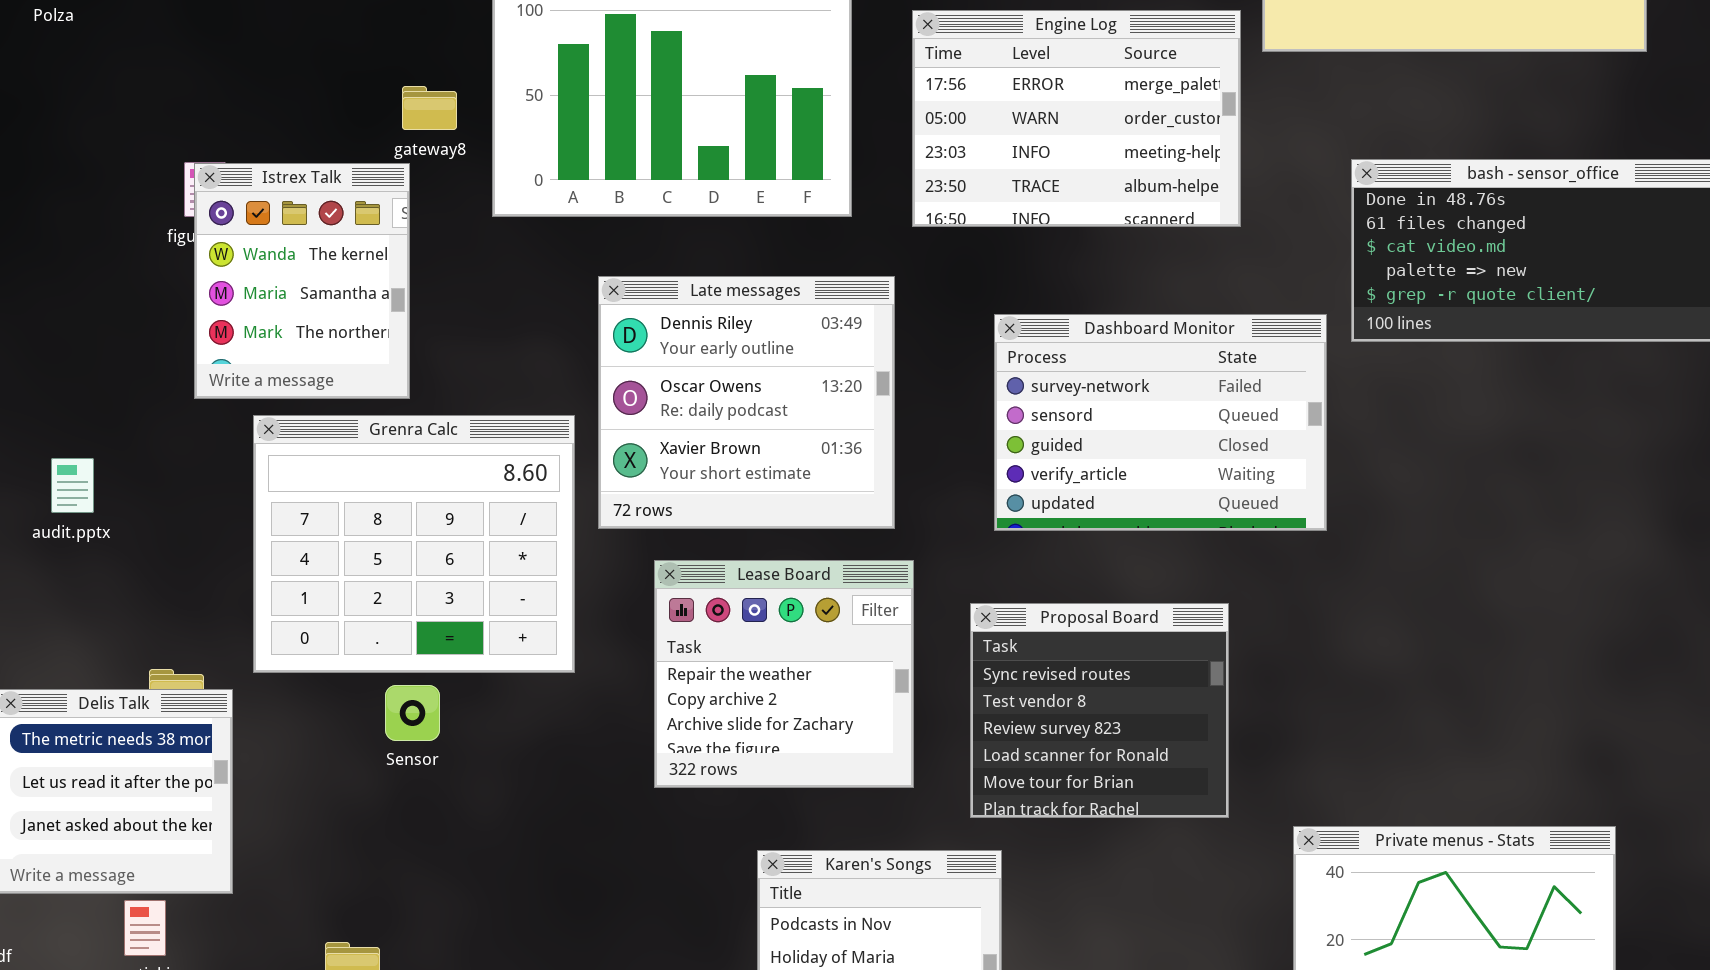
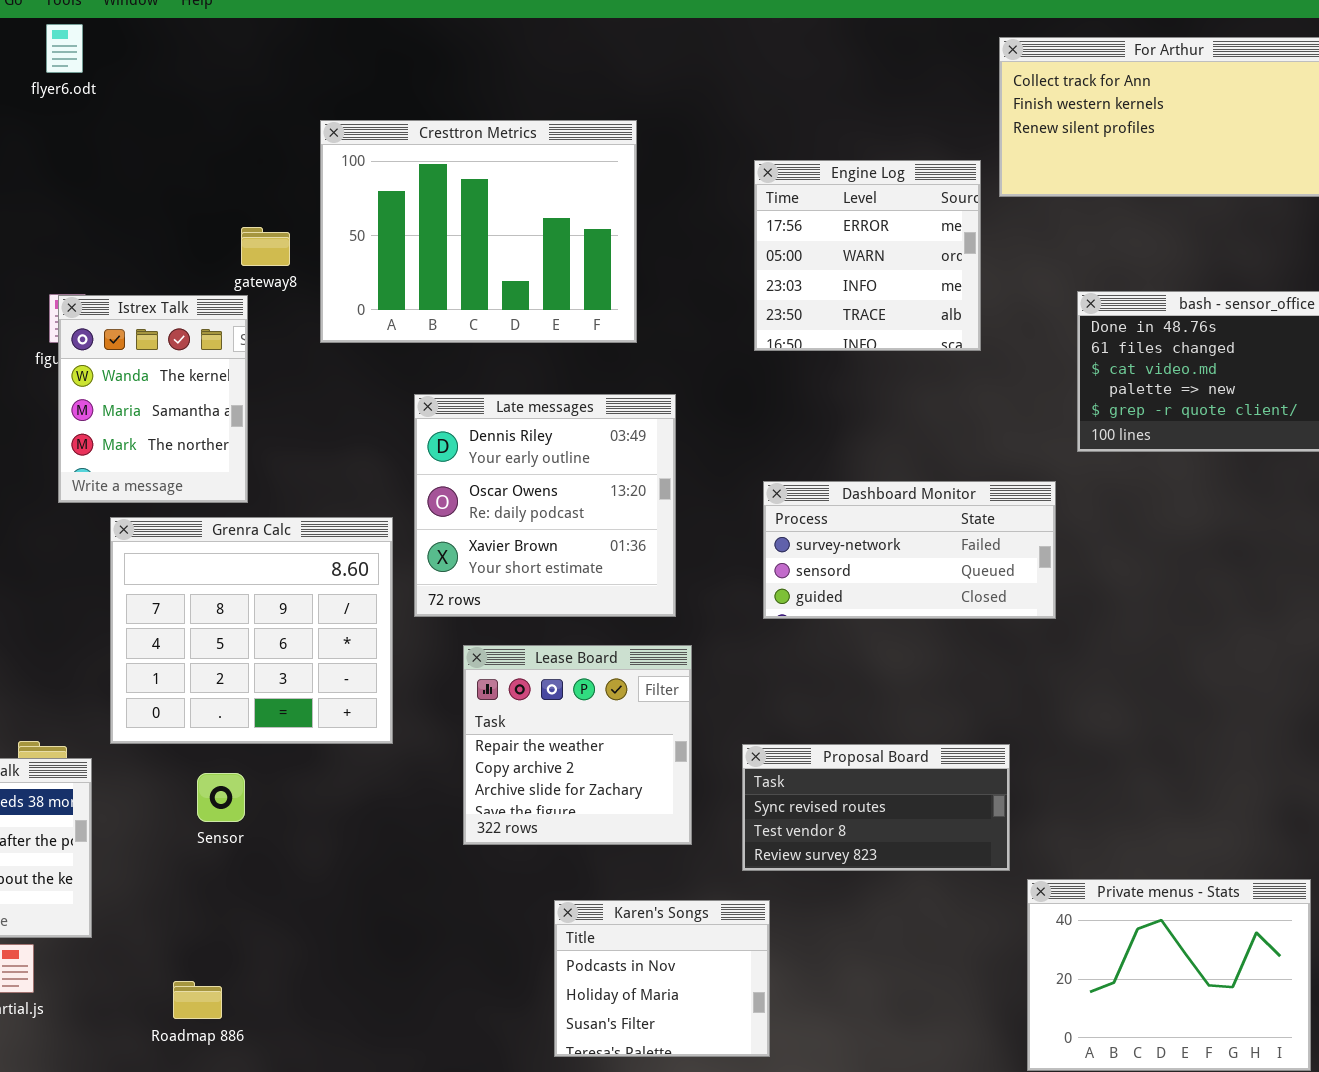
Engine Log: [912,10,1241,227] -> [754,160,981,351], resized
Dashboard Monitor: [994,314,1327,531] -> [763,481,1056,619], resized
Proposal Board: [970,603,1229,818] -> [742,744,1010,871], resized
Sensor: [385,685,440,741] -> [197,773,245,822], moved

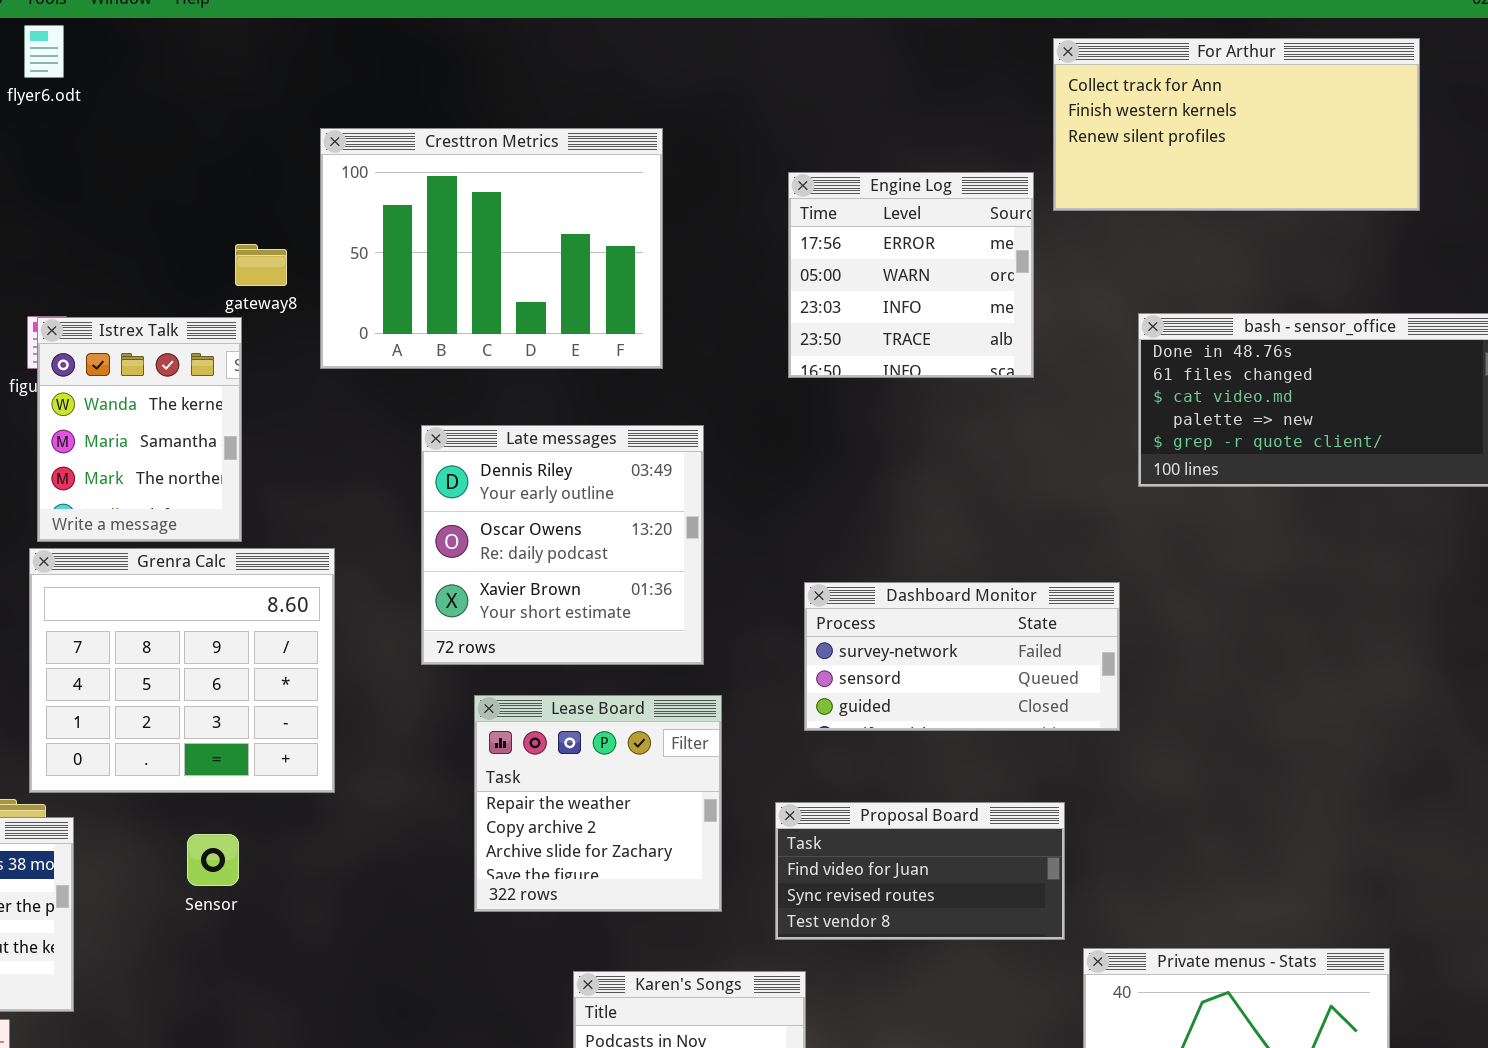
Dashboard Monitor: [763,481,1056,619] -> [804,582,1120,731], moved
Grenra Calc: [110,517,393,744] -> [29,548,335,793], moved
Proposal Board: [742,744,1010,871] -> [775,802,1065,940], scrolled up 1 row

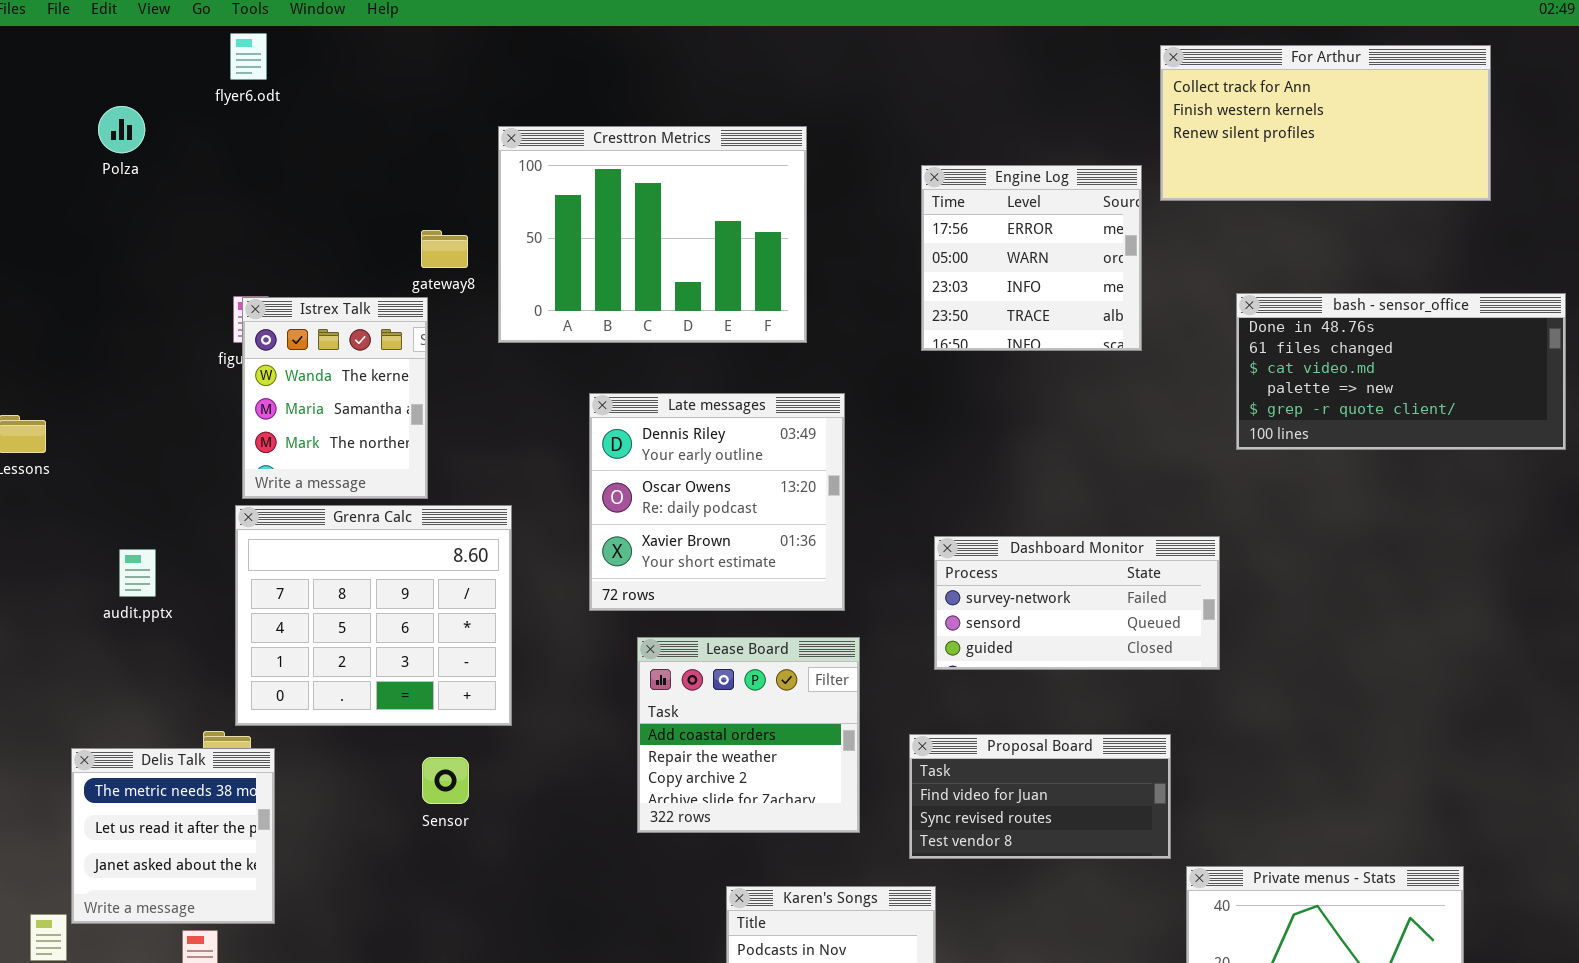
Lease Board: [474,695,722,912] -> [637,637,860,833], scrolled up 1 row
Sensor: [187,834,239,886] -> [422,757,469,804], moved

